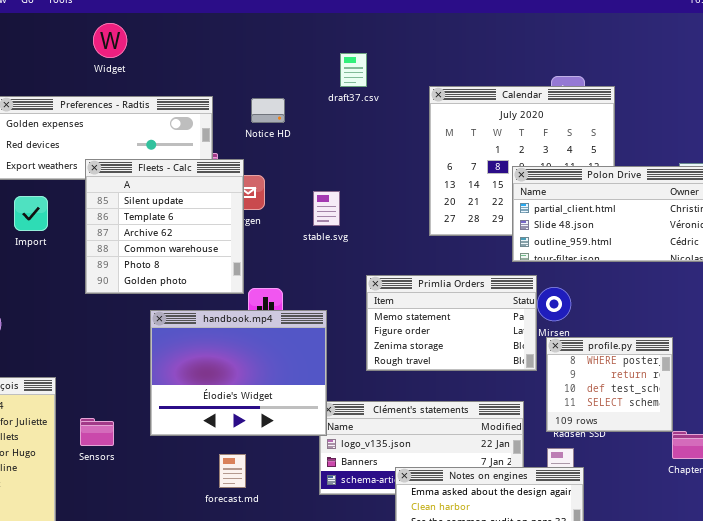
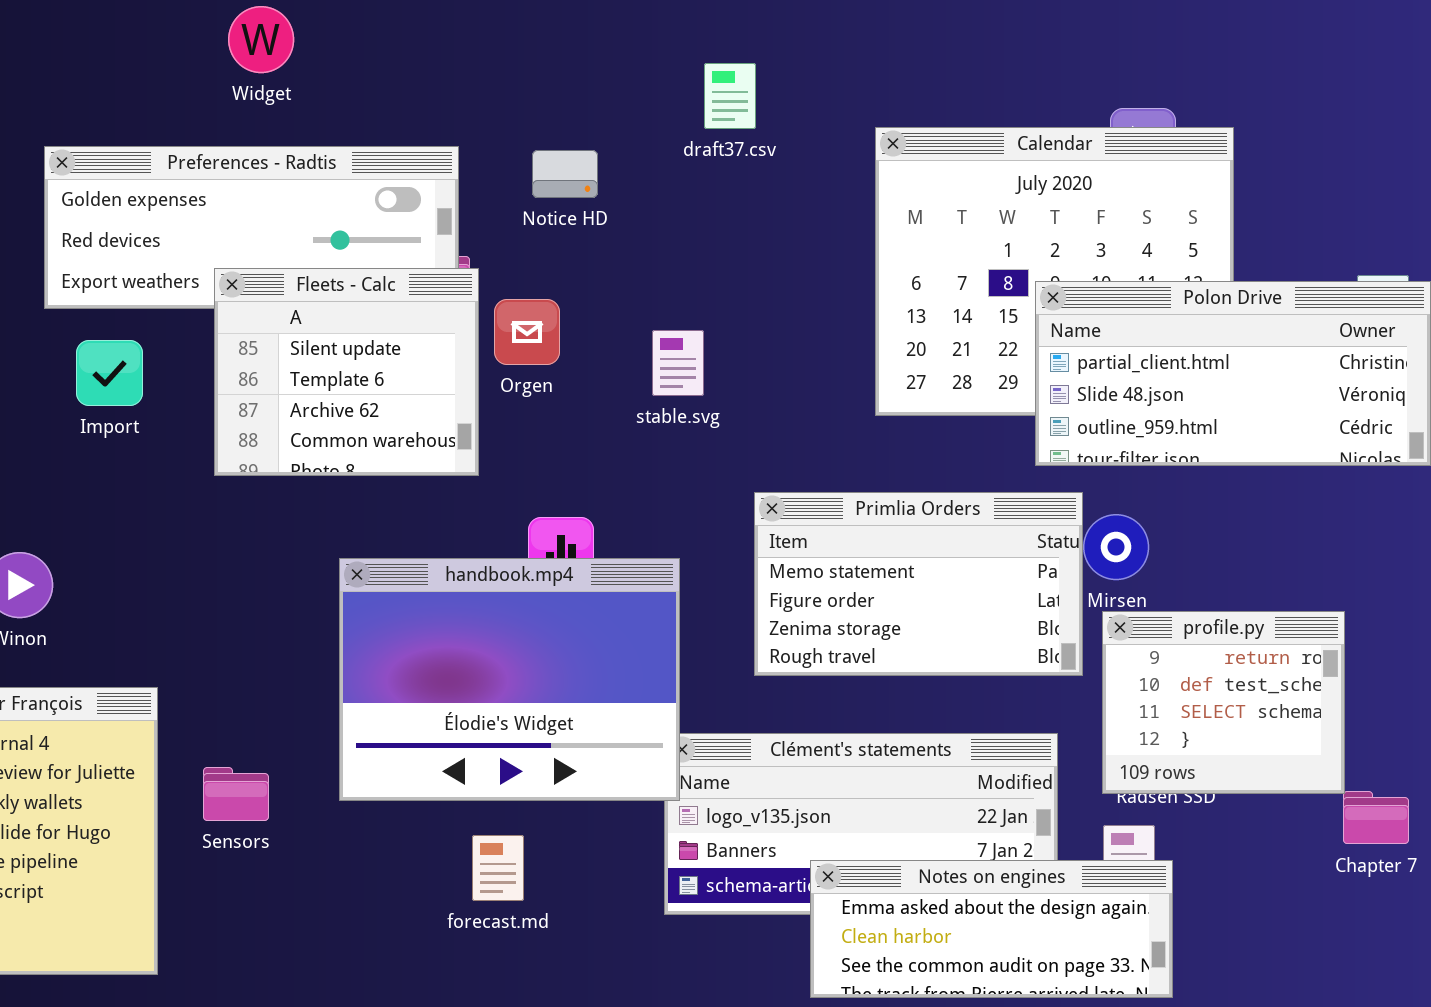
Fleets - Calc: [85,159,244,294] -> [214,268,479,476], resized
profile.py: [546,337,673,432] -> [1102,611,1345,794], scrolled down 1 row

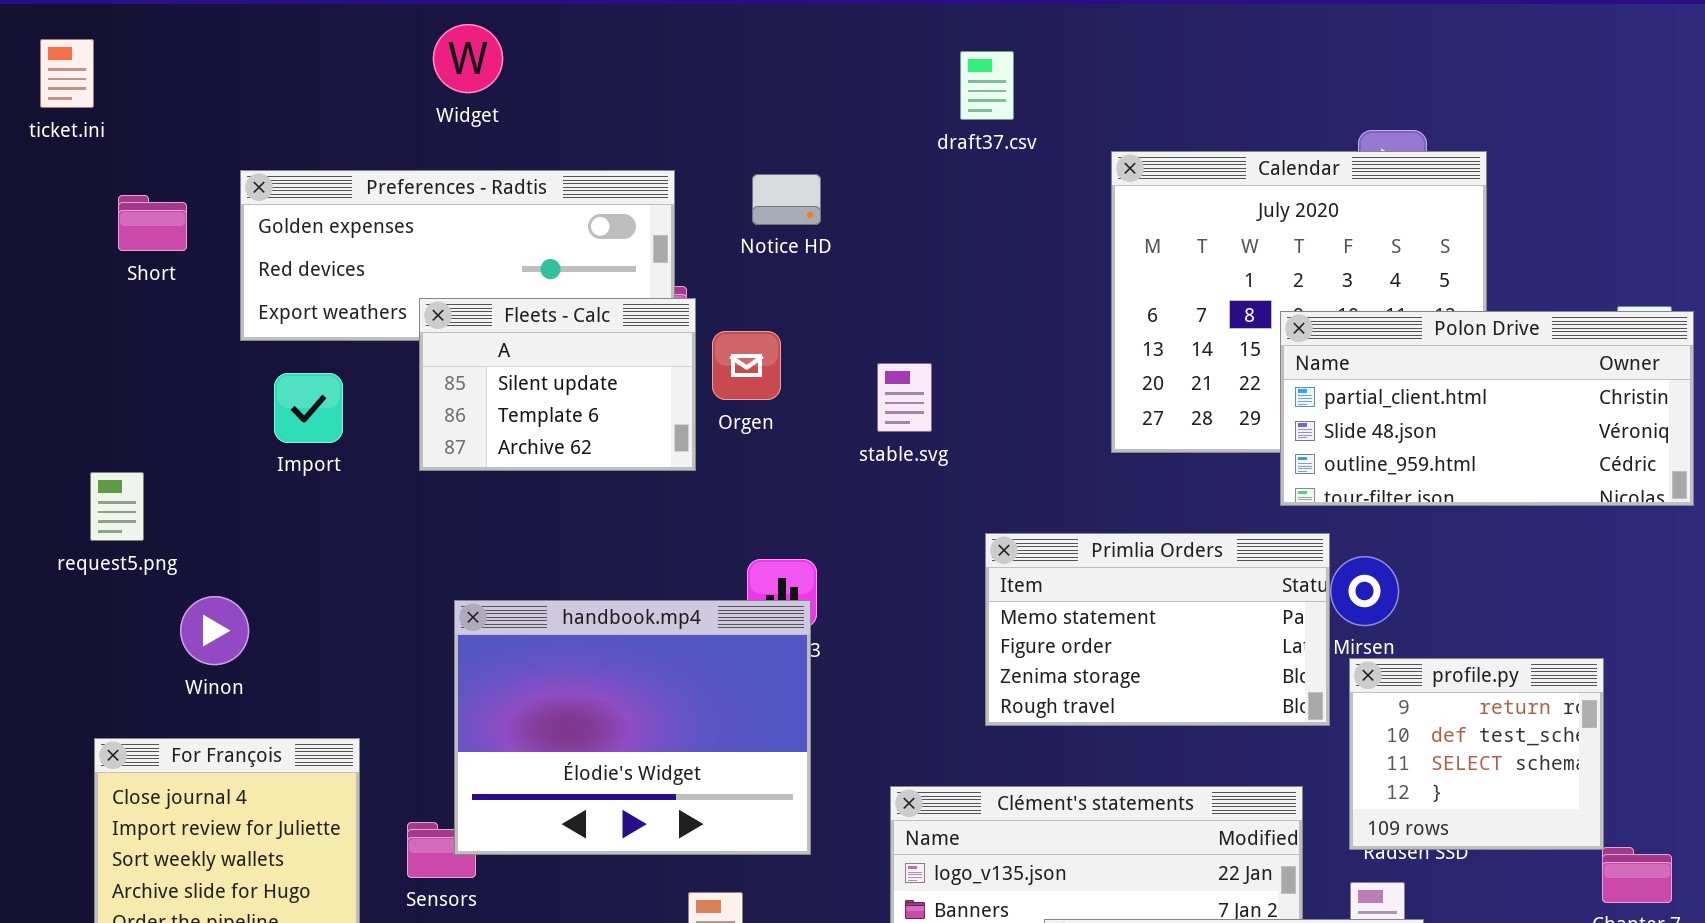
draft37.csv: [704,63,756,129] -> [960,51,1014,120], moved
Fleets - Calc: [214,268,479,476] -> [419,298,696,471], resized
handbook.mp4: [339,558,680,801] -> [454,600,811,855], moved

